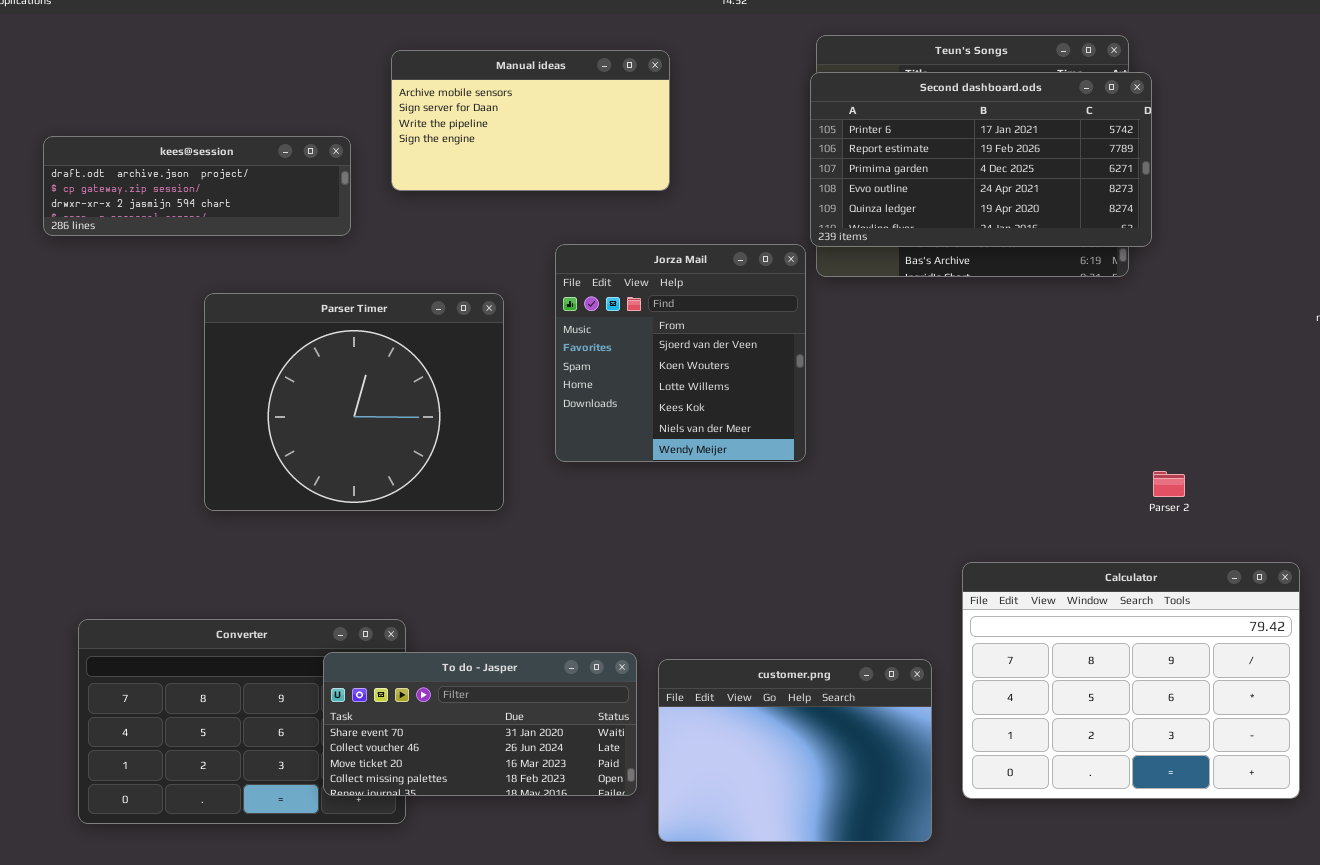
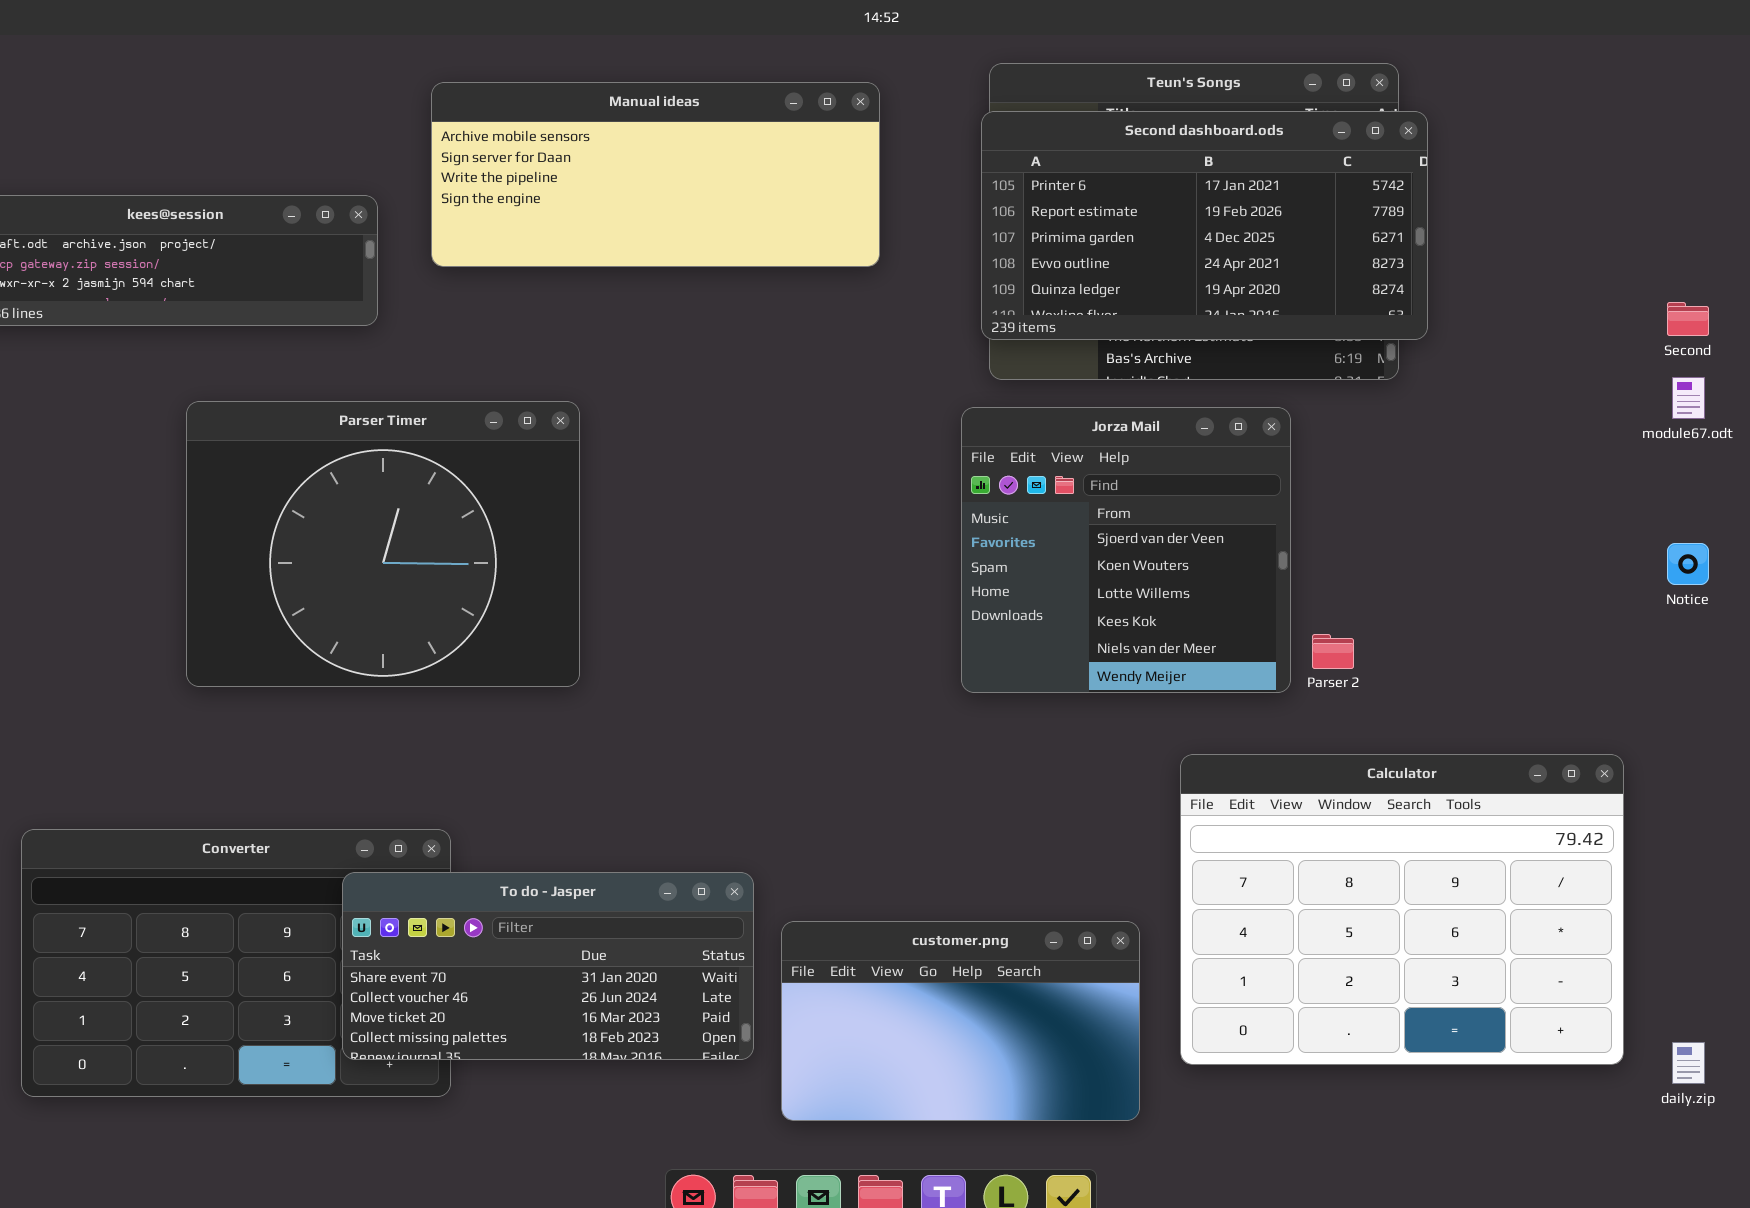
Manual ideas: [391,50,670,191] -> [431,82,880,267], resized
Jorza Mail: [555,244,806,462] -> [961,407,1291,693], moved
Parser 2: [1153,471,1185,497] -> [1312,634,1354,669], moved
customer.png: [658,659,932,842] -> [781,921,1140,1121], resized

